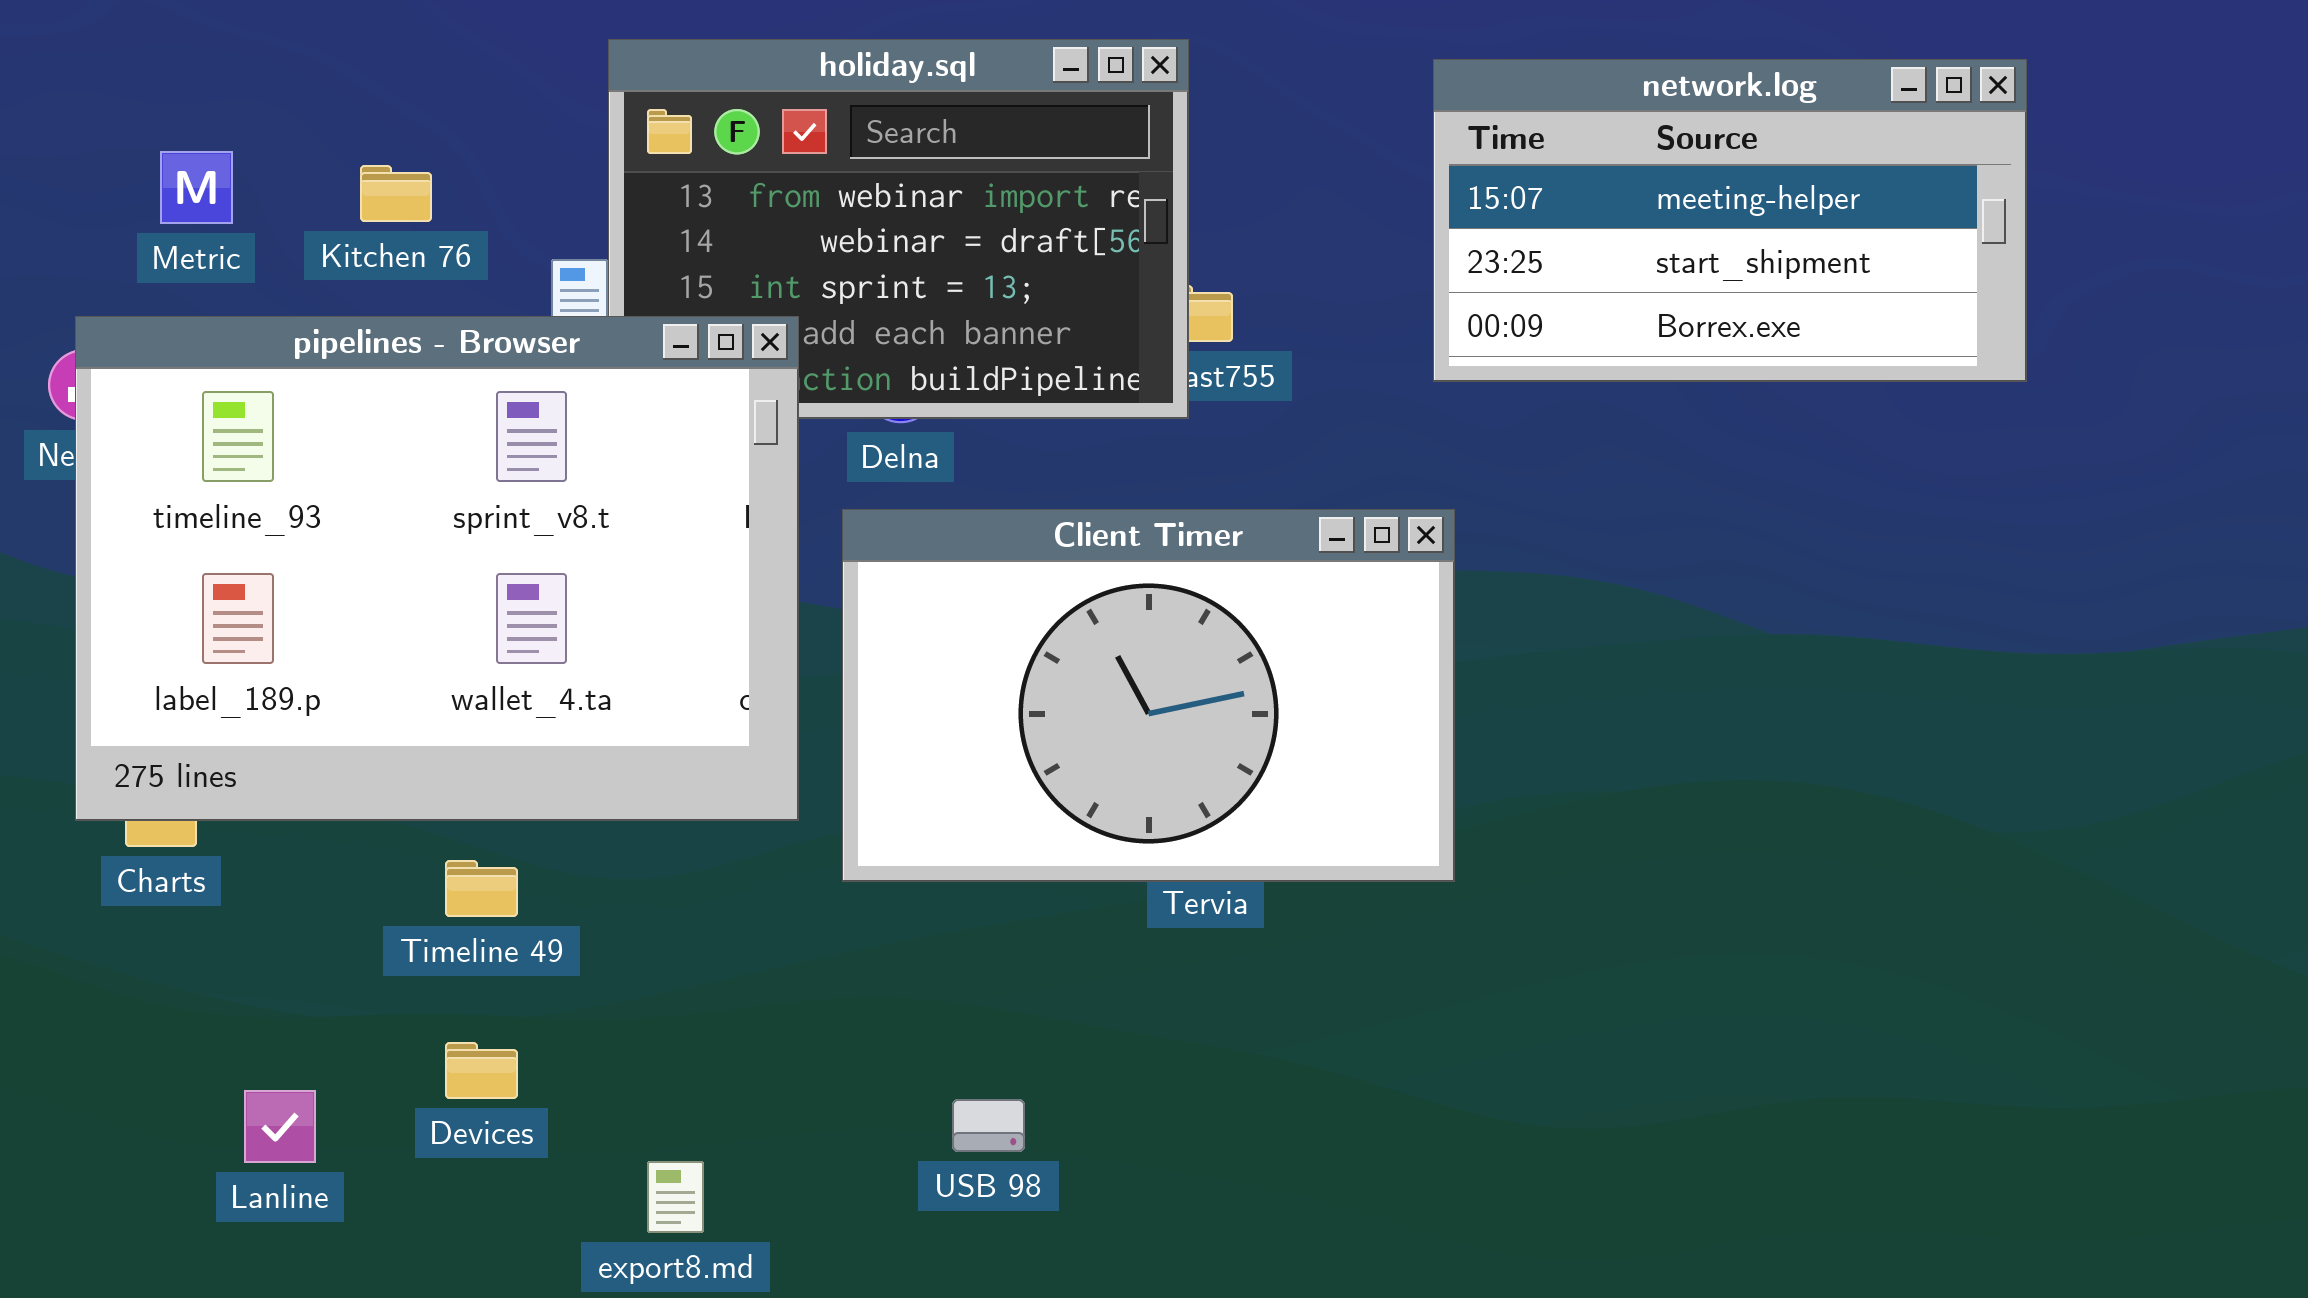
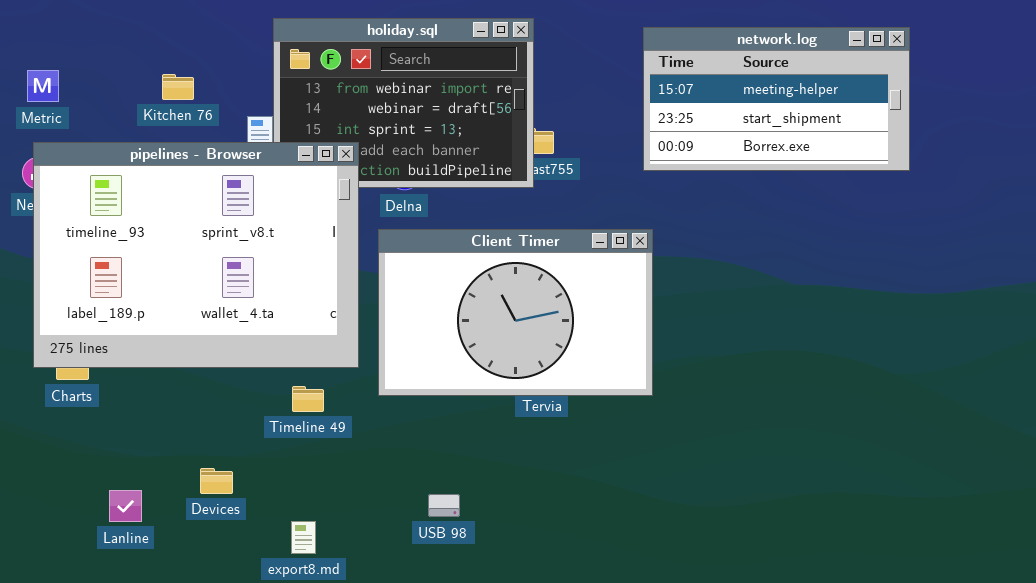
Metric: [160,151,233,224] -> [27,70,59,102], moved
Timeline 49: [445,860,518,917] -> [292,386,324,412], moved

